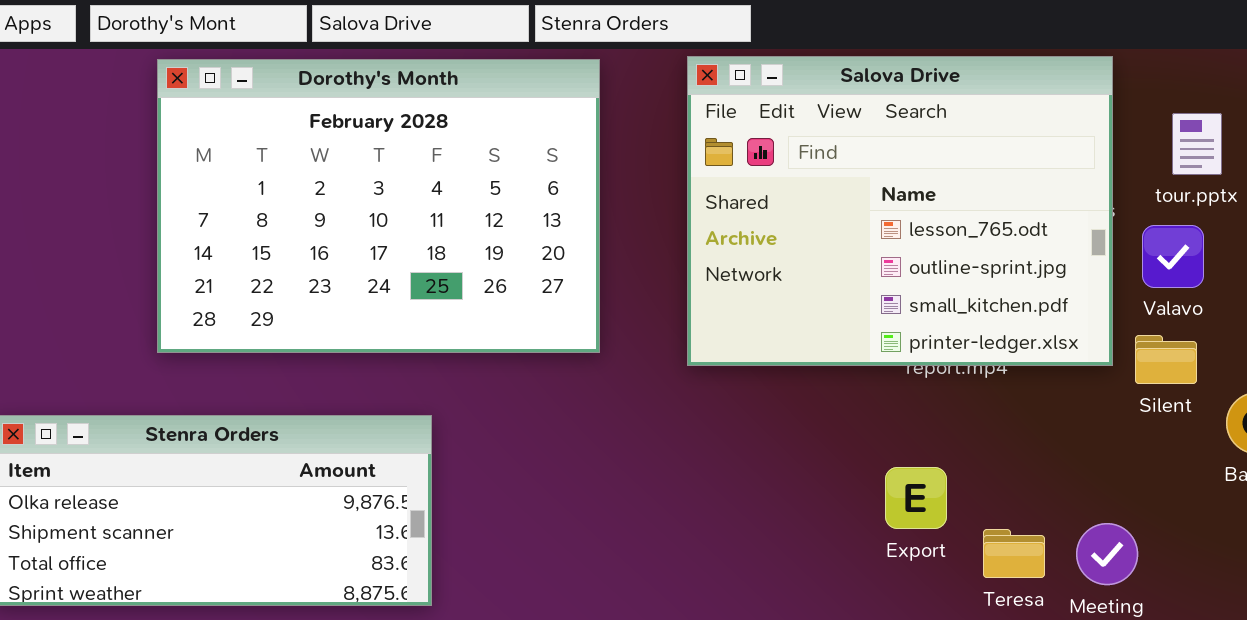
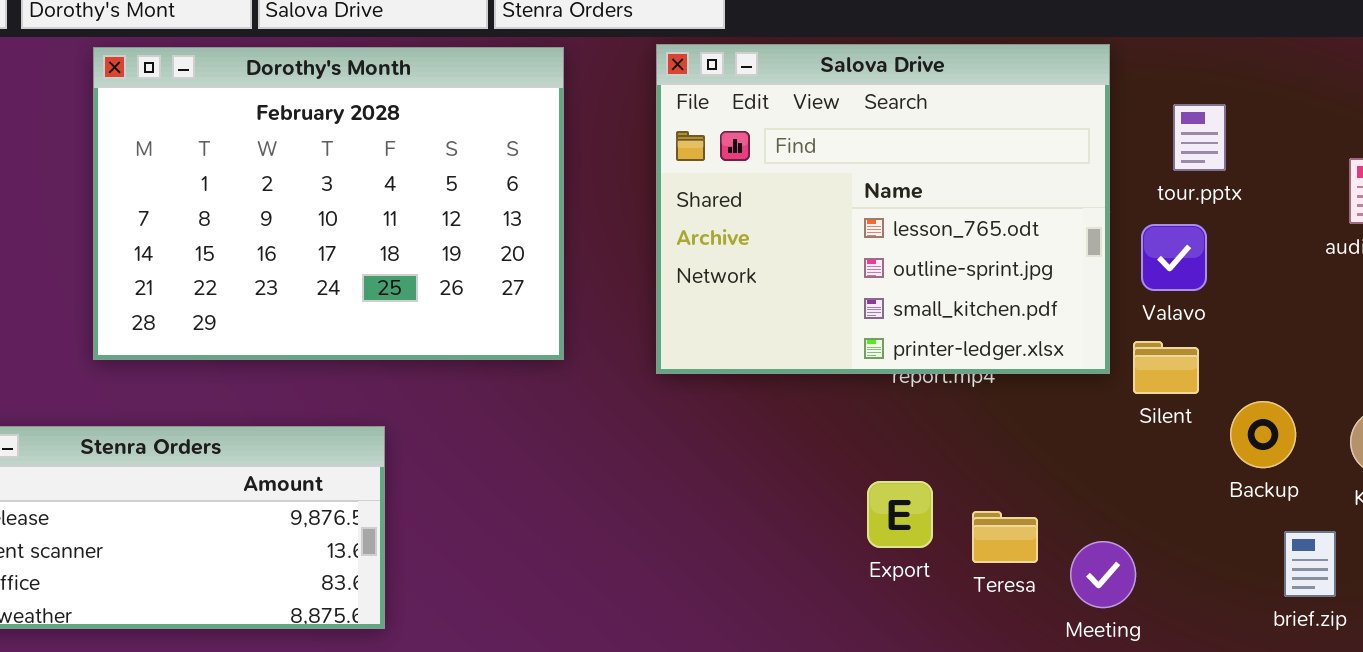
Teresa: [983,529,1045,578] -> [972,511,1038,563], moved

